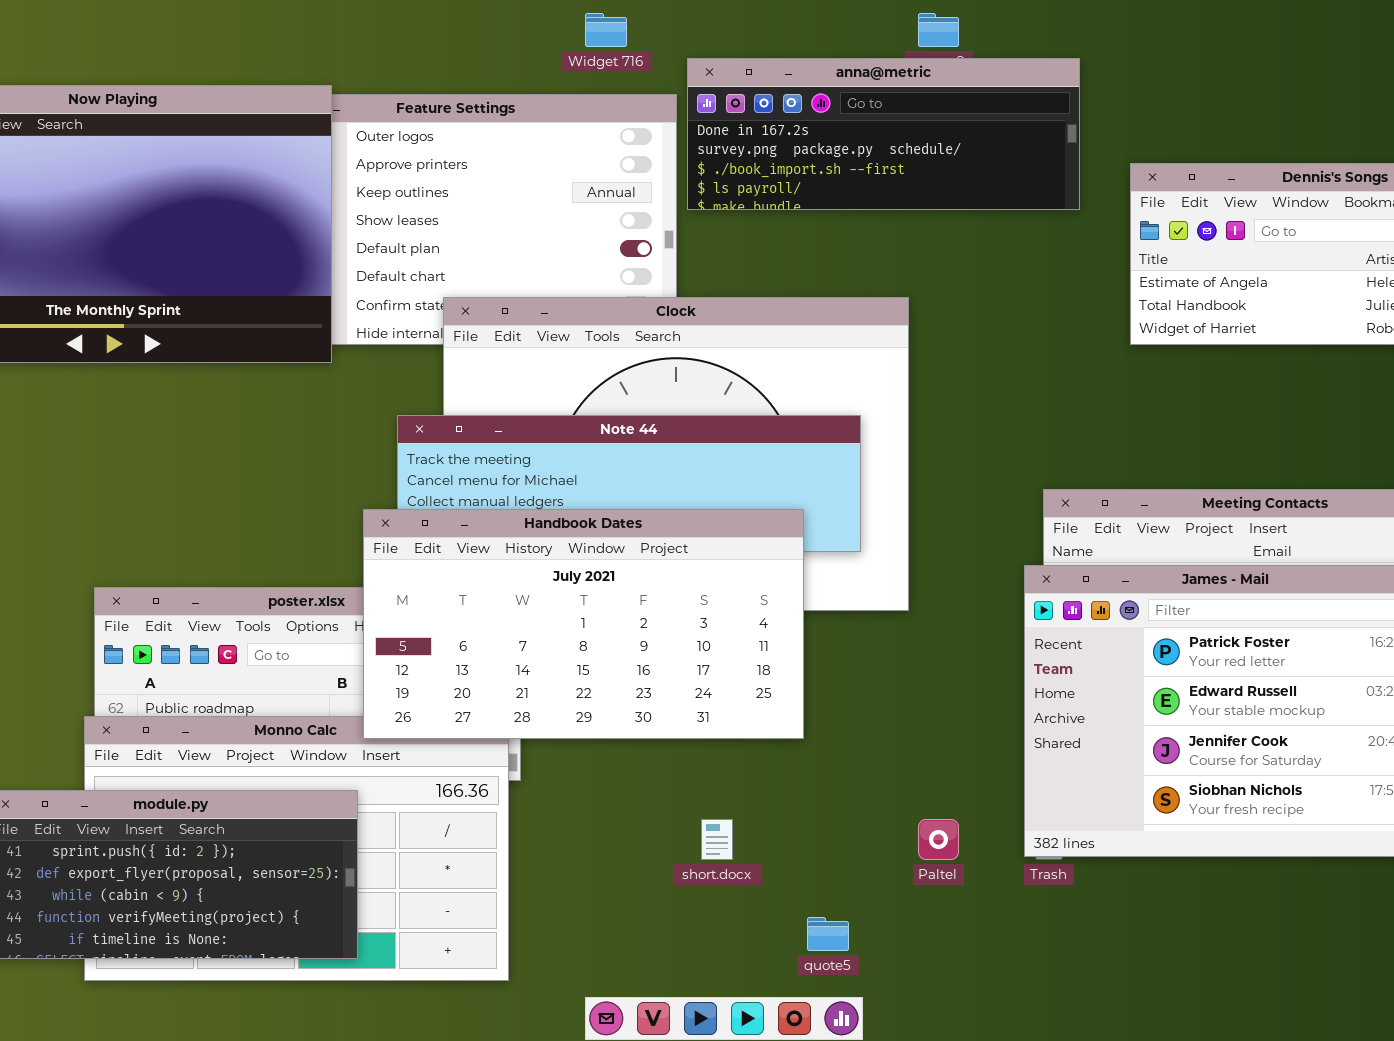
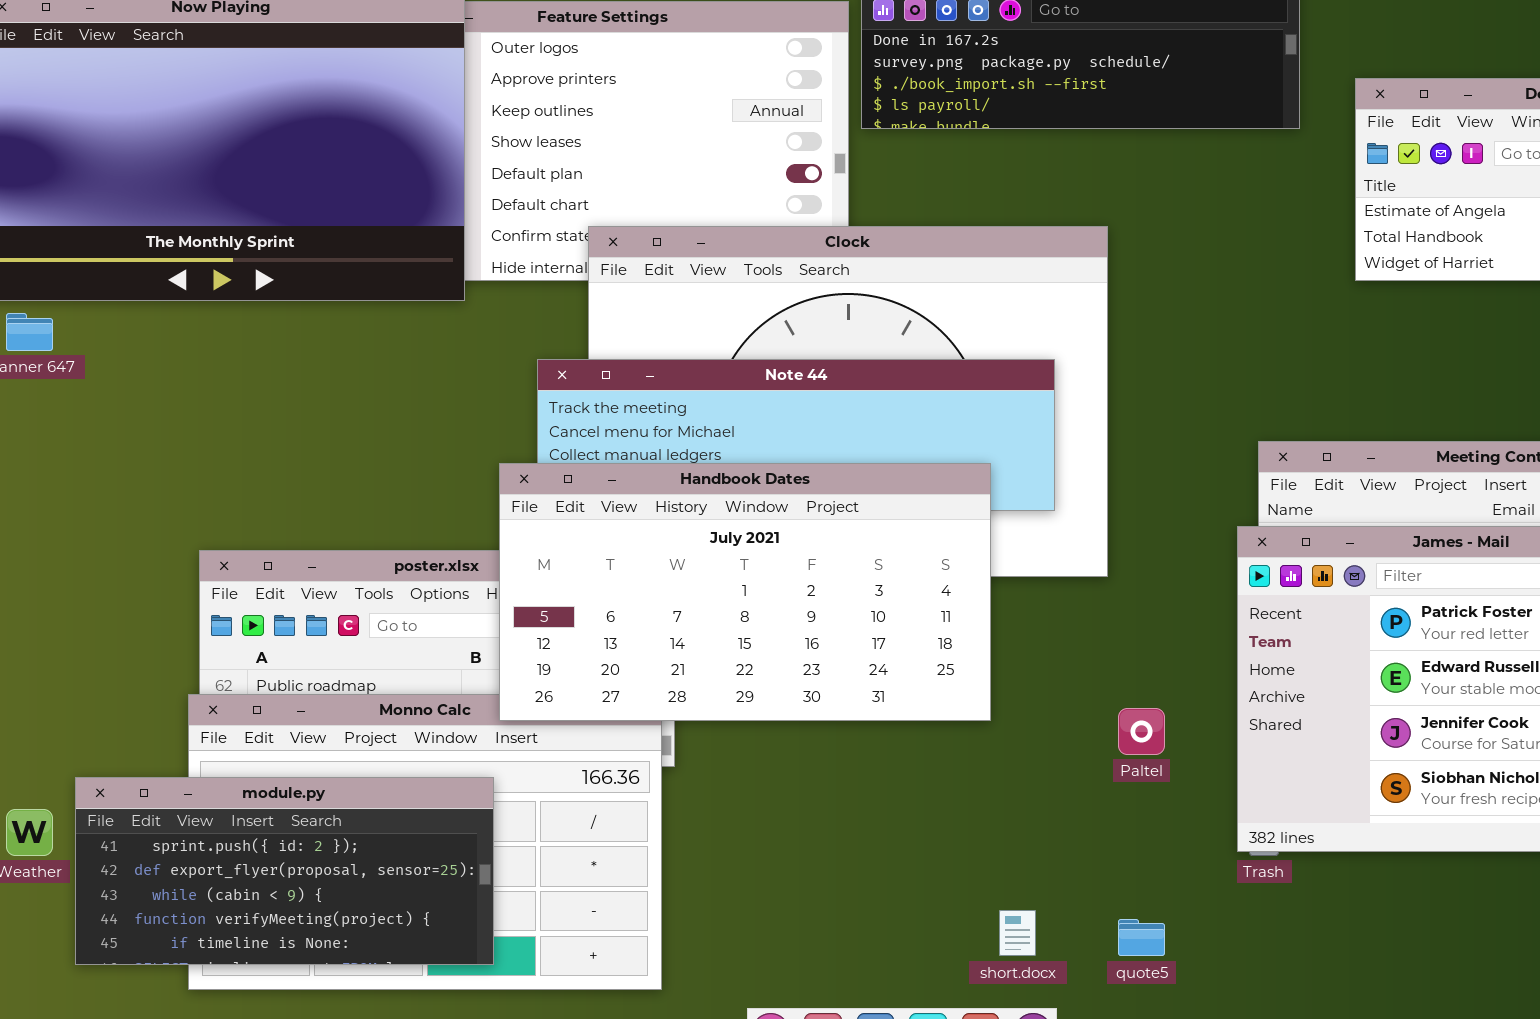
short.docx: [701,819,733,860] -> [999,910,1036,956], moved
Paltel: [918,819,959,860] -> [1118,708,1165,755], moved
quote5: [807,917,849,951] -> [1118,919,1165,956], moved

